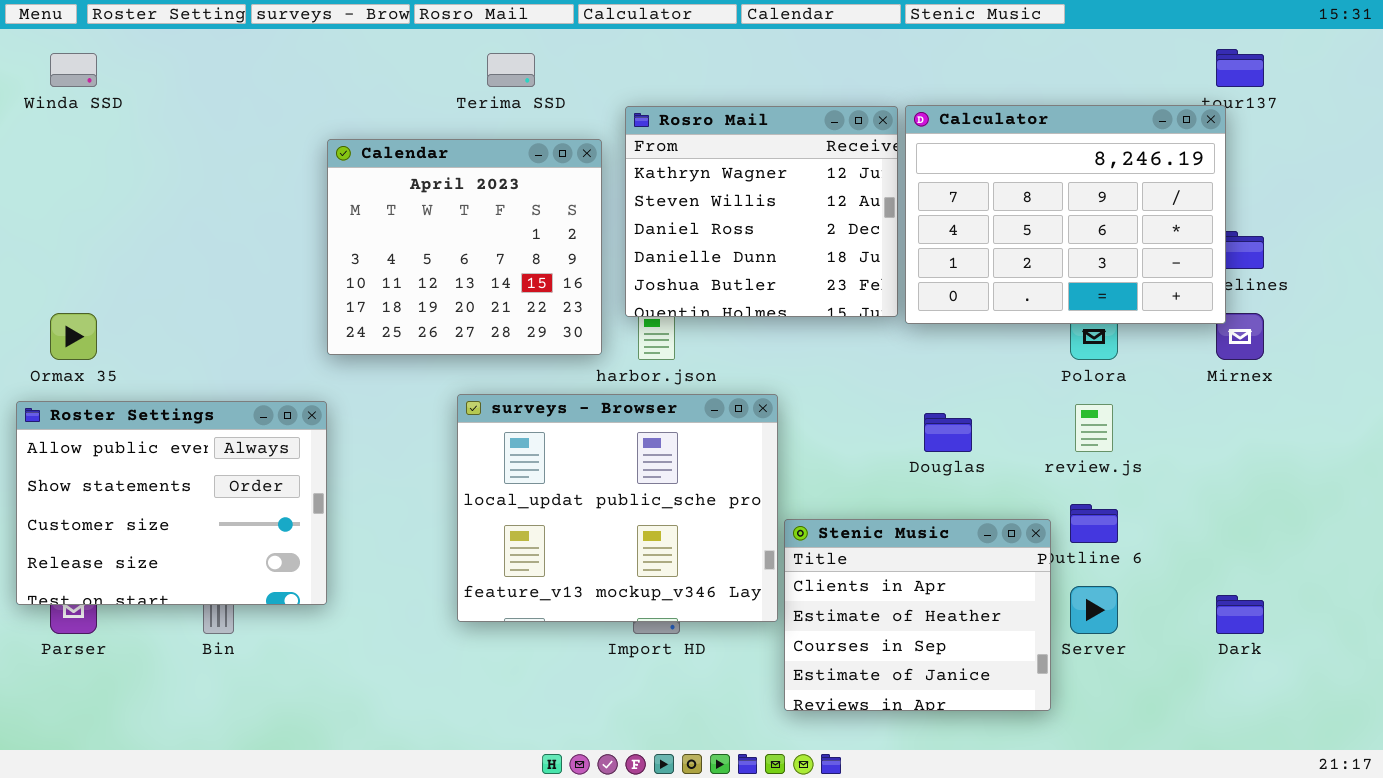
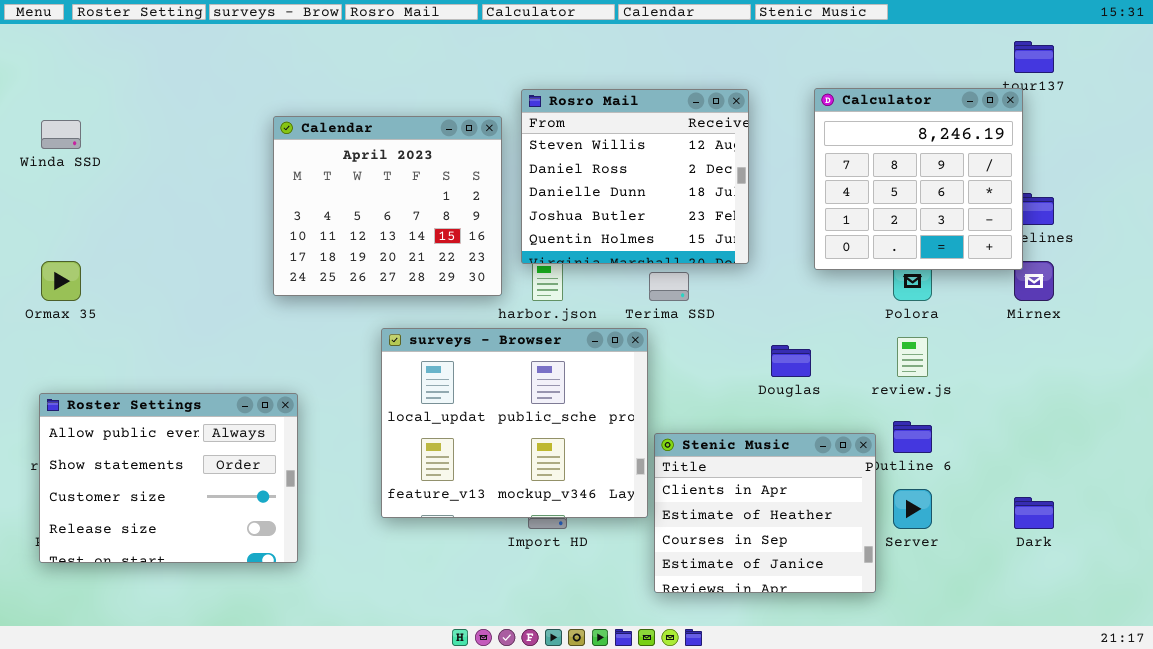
Winda SSD: [50,53,97,87] -> [41,120,81,149], moved
Terima SSD: [487,53,535,87] -> [649,272,689,301], moved
Calculator: [905,105,1226,324] -> [814,88,1023,270], resized
Rosro Mail: [625,106,898,317] -> [521,89,749,264], scrolled down 1 row
Roster Settings: [16,401,327,605] -> [39,393,298,563], moved

